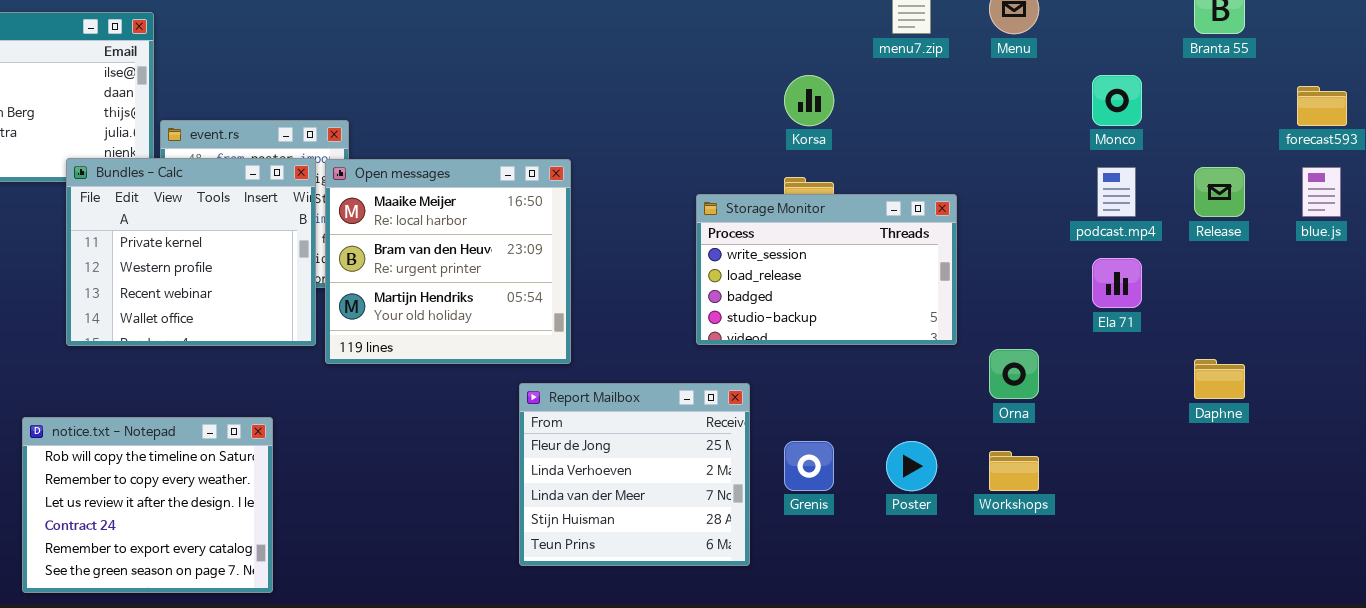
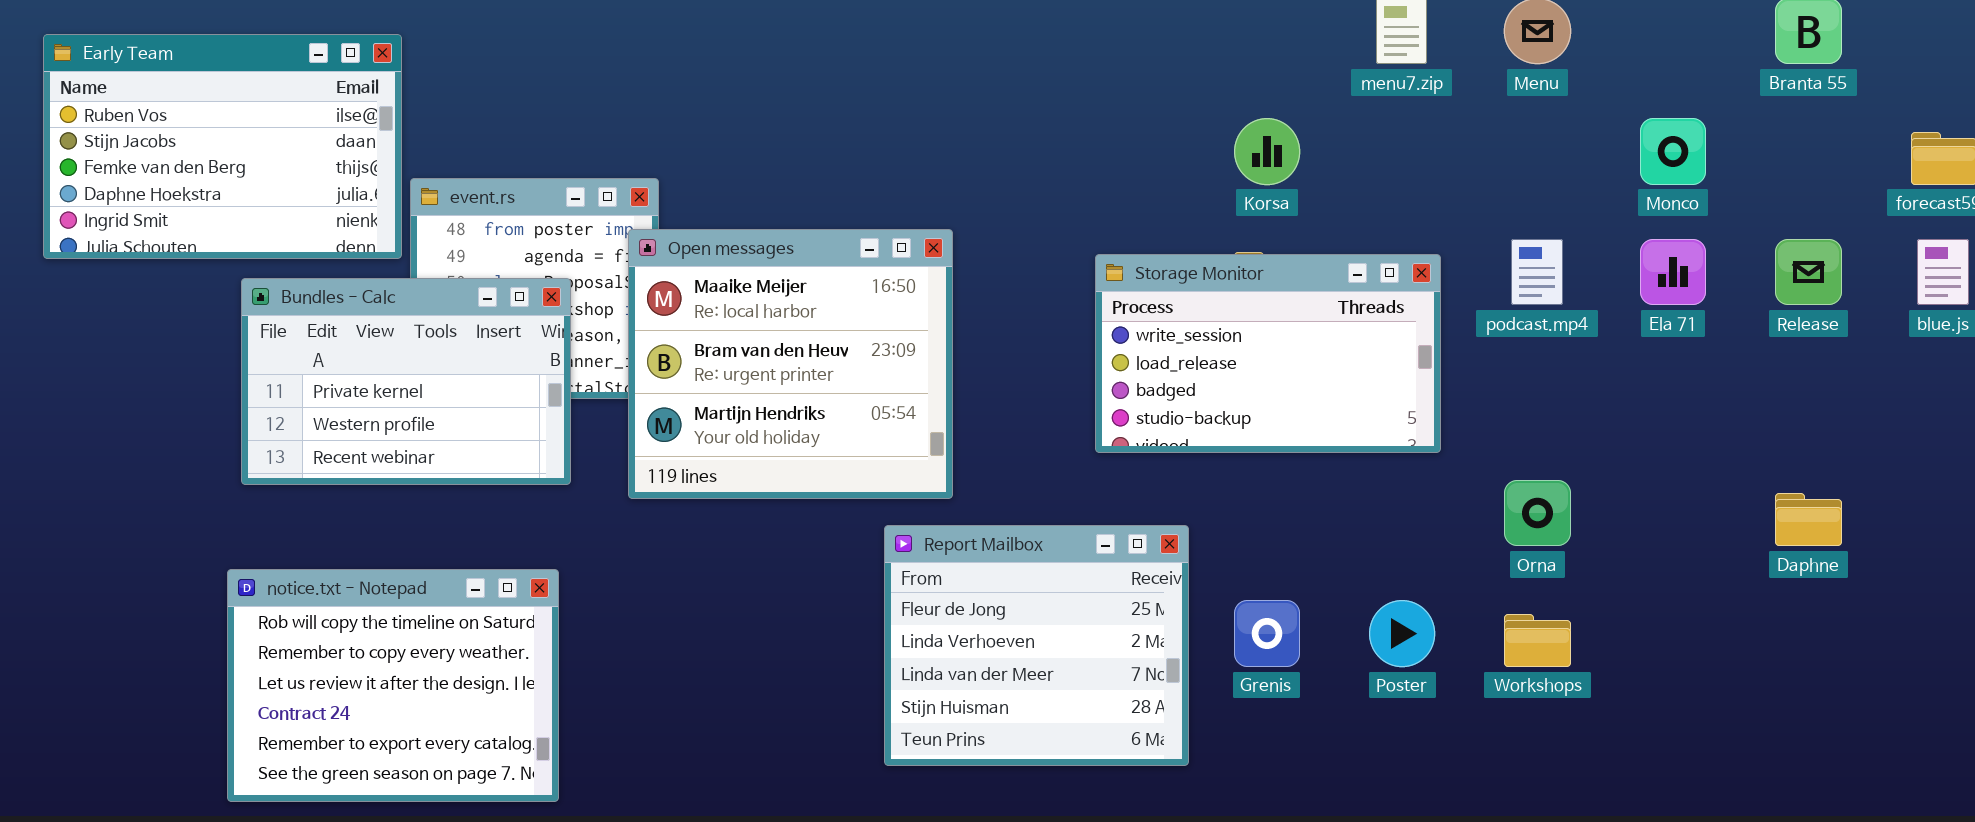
Bundles - Calc: [66,158,316,346] -> [241,278,571,485], moved, resized
podcast.mp4: [1097,167,1136,217] -> [1511,239,1563,305], moved
Storage Monitor: [696,194,957,345] -> [1095,254,1441,453], moved
Ela 71: [1092,258,1142,308] -> [1640,239,1706,305], moved

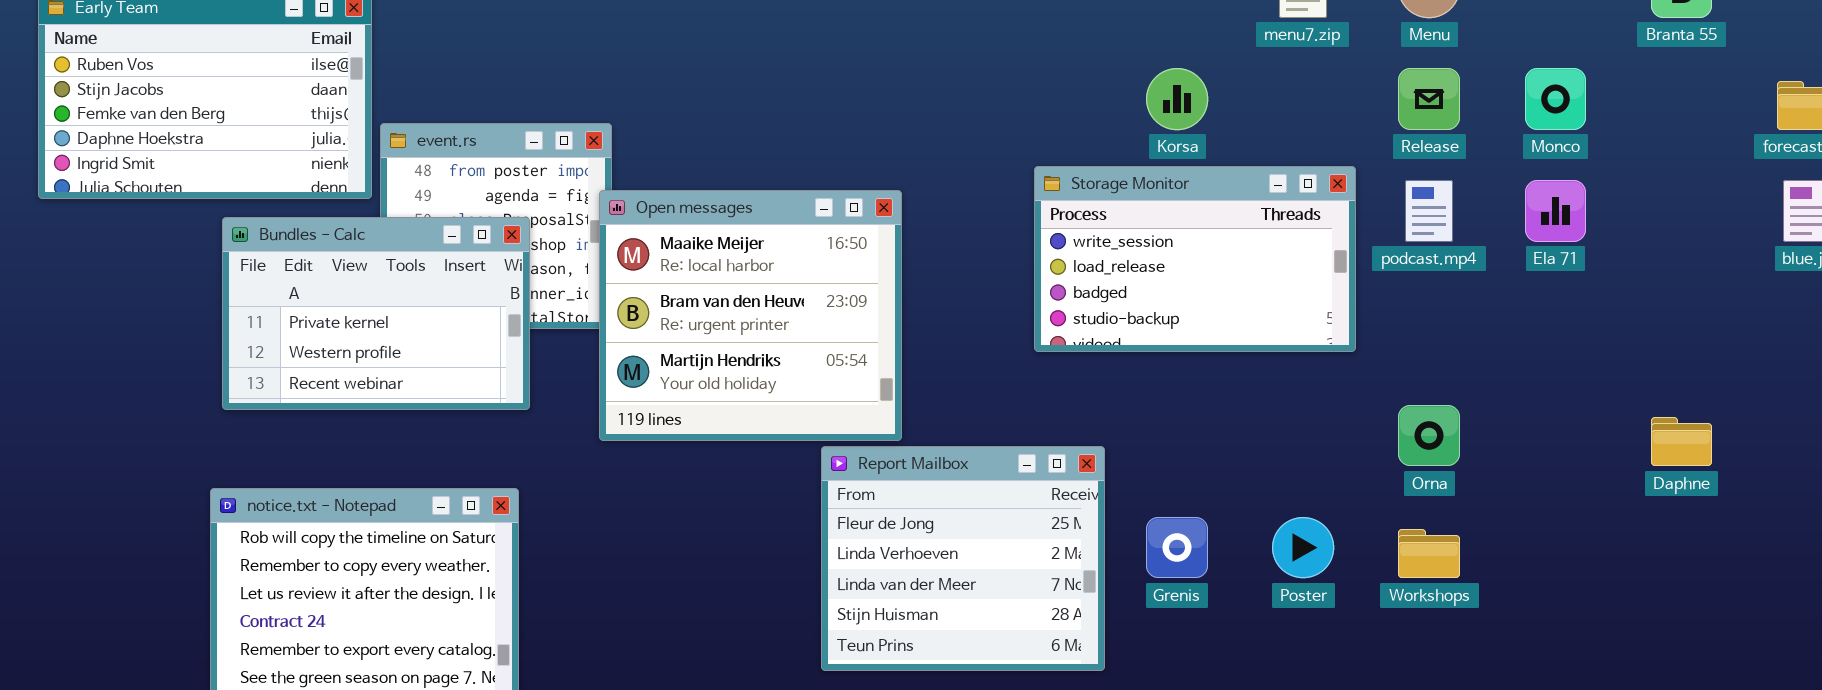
Open messages: [628,229,953,499] -> [599,190,902,441], moved
Release: [1775,239,1842,305] -> [1398,68,1460,130], moved
Storage Monitor: [1095,254,1441,453] -> [1034,166,1356,352], moved

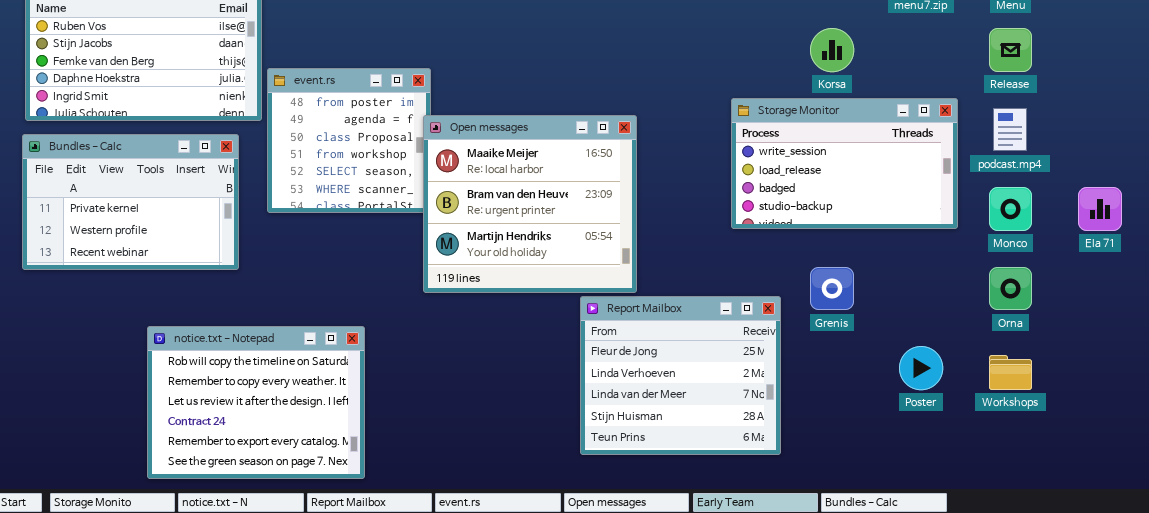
Monco: [1525,68,1586,130] -> [989,187,1032,231], moved
Ela 71: [1525,180,1586,242] -> [1078,187,1122,231], moved
Bundles - Calc: [222,217,530,410] -> [22,134,239,270], moved
Grenis: [1146,517,1208,578] -> [810,267,854,310], moved

